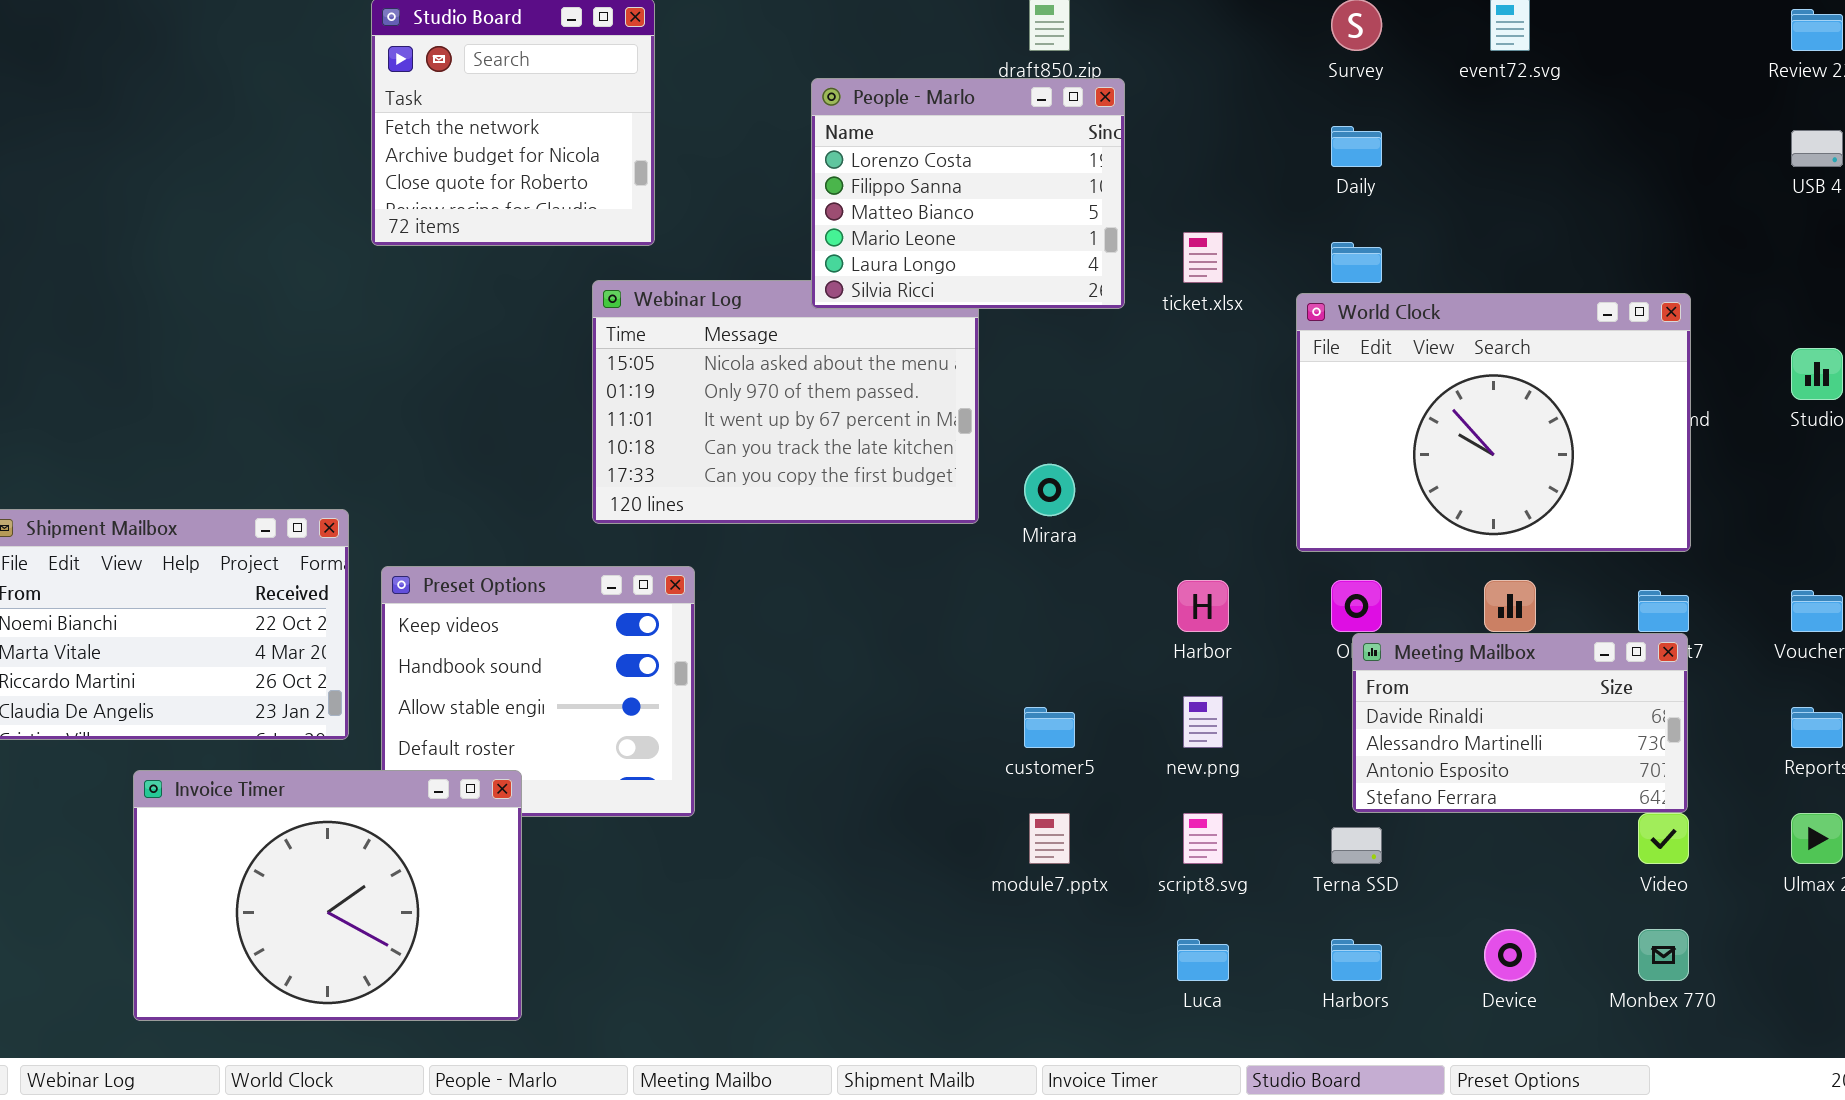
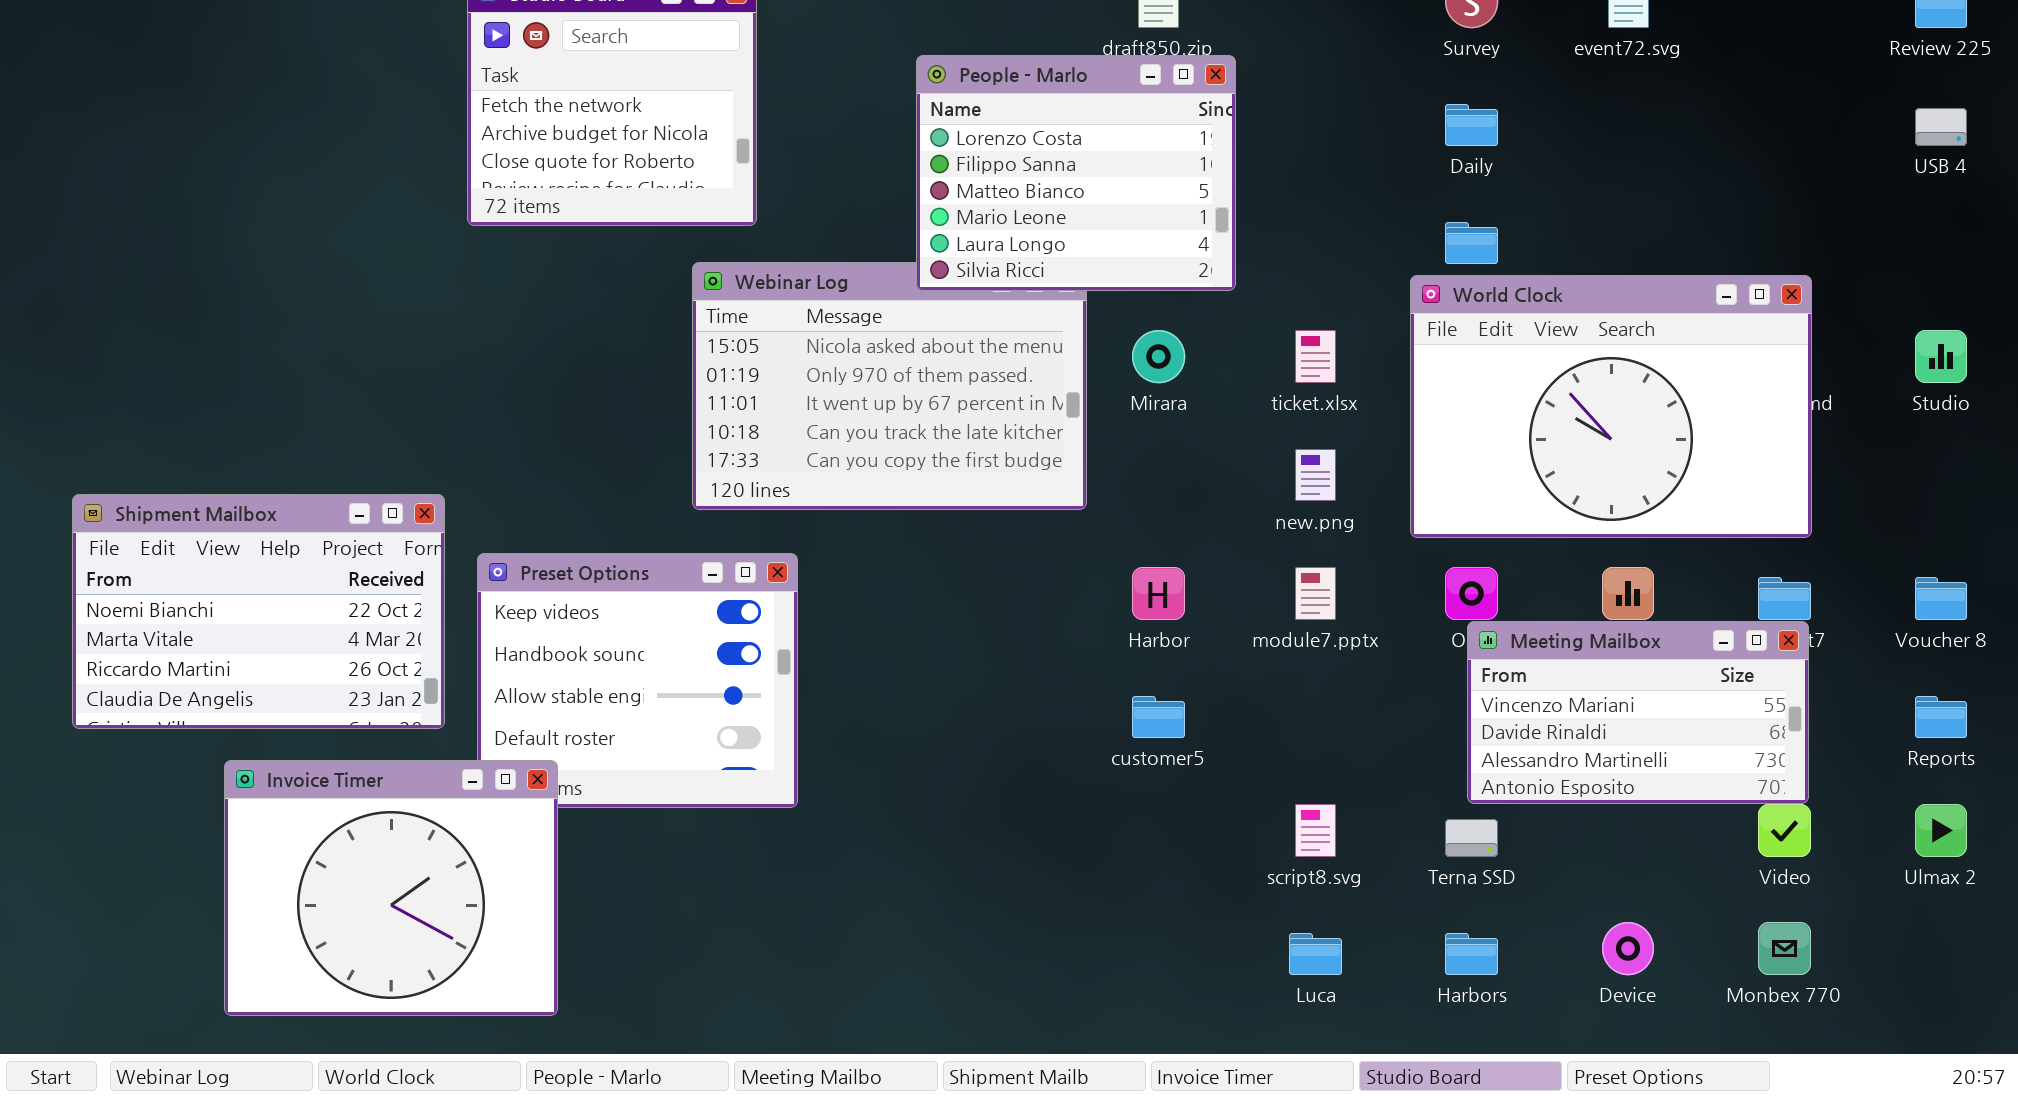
ticket.xlsx: [1183,232,1223,283] -> [1295,330,1336,383], moved
Mirara: [1024,464,1075,516] -> [1132,330,1185,383], moved
Harbor: [1177,580,1229,632] -> [1132,567,1185,620], moved
Meeting Mailbox: [1352,633,1688,813] -> [1467,621,1809,804], scrolled up 1 row
new.png: [1183,696,1223,748] -> [1295,449,1336,501], moved
Invoice Timer: [133,770,522,1021] -> [224,760,558,1016], resized
module7.pptx: [1029,813,1070,864] -> [1295,567,1336,620], moved

